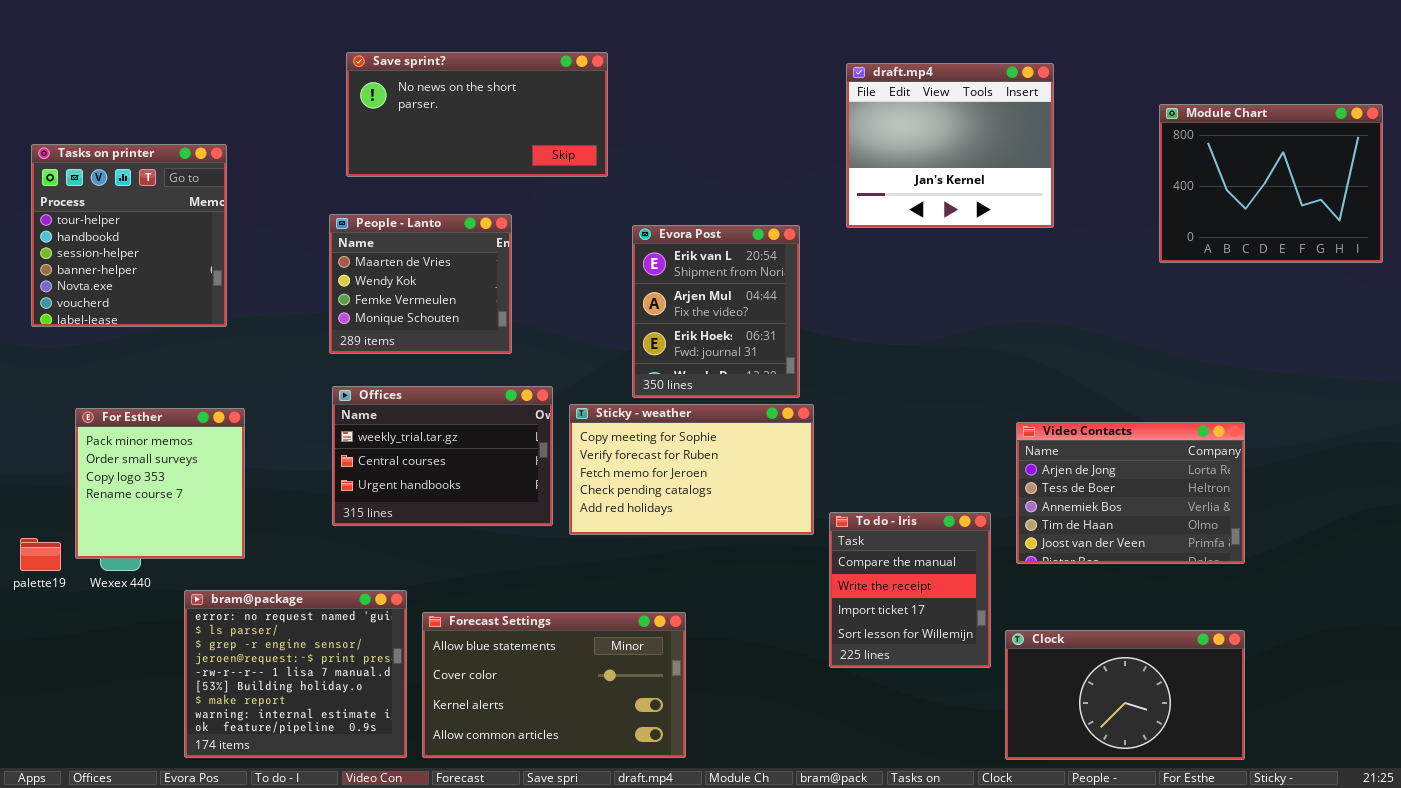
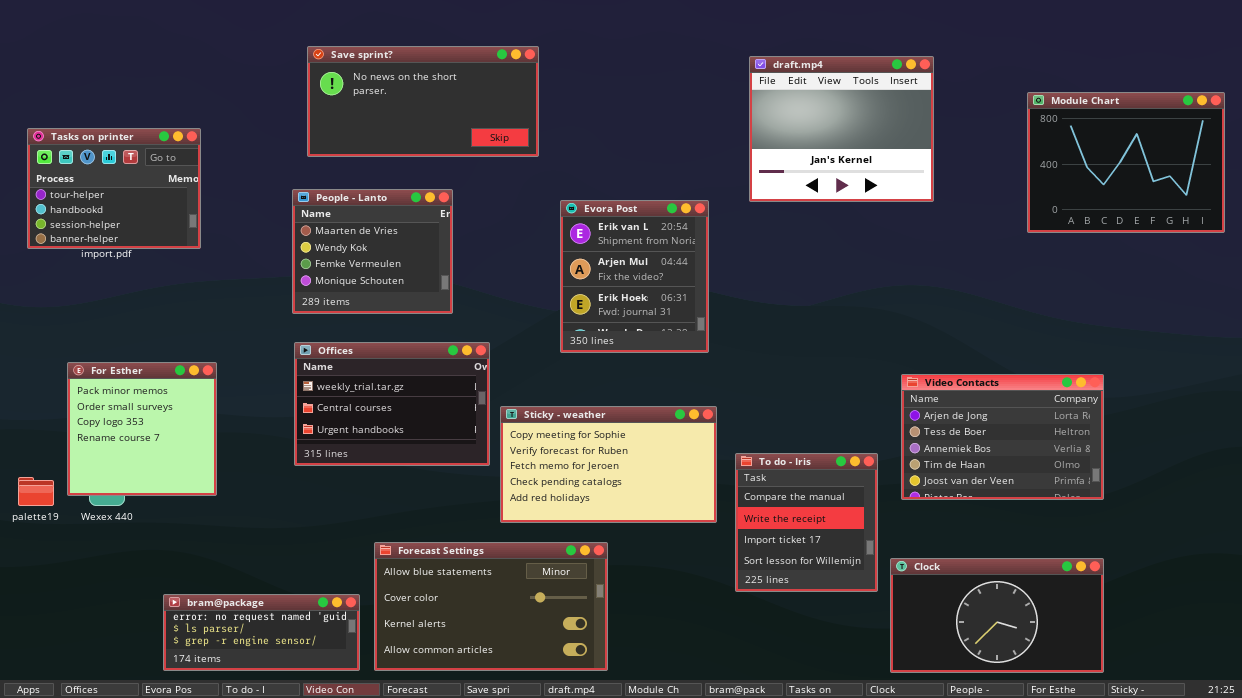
Tasks on printer: [31,144,227,327] -> [27,128,201,249], resized
Sticky - weather: [569,404,814,535] -> [500,406,717,523], moved
bram@package: [184,590,407,758] -> [163,594,360,671], resized

